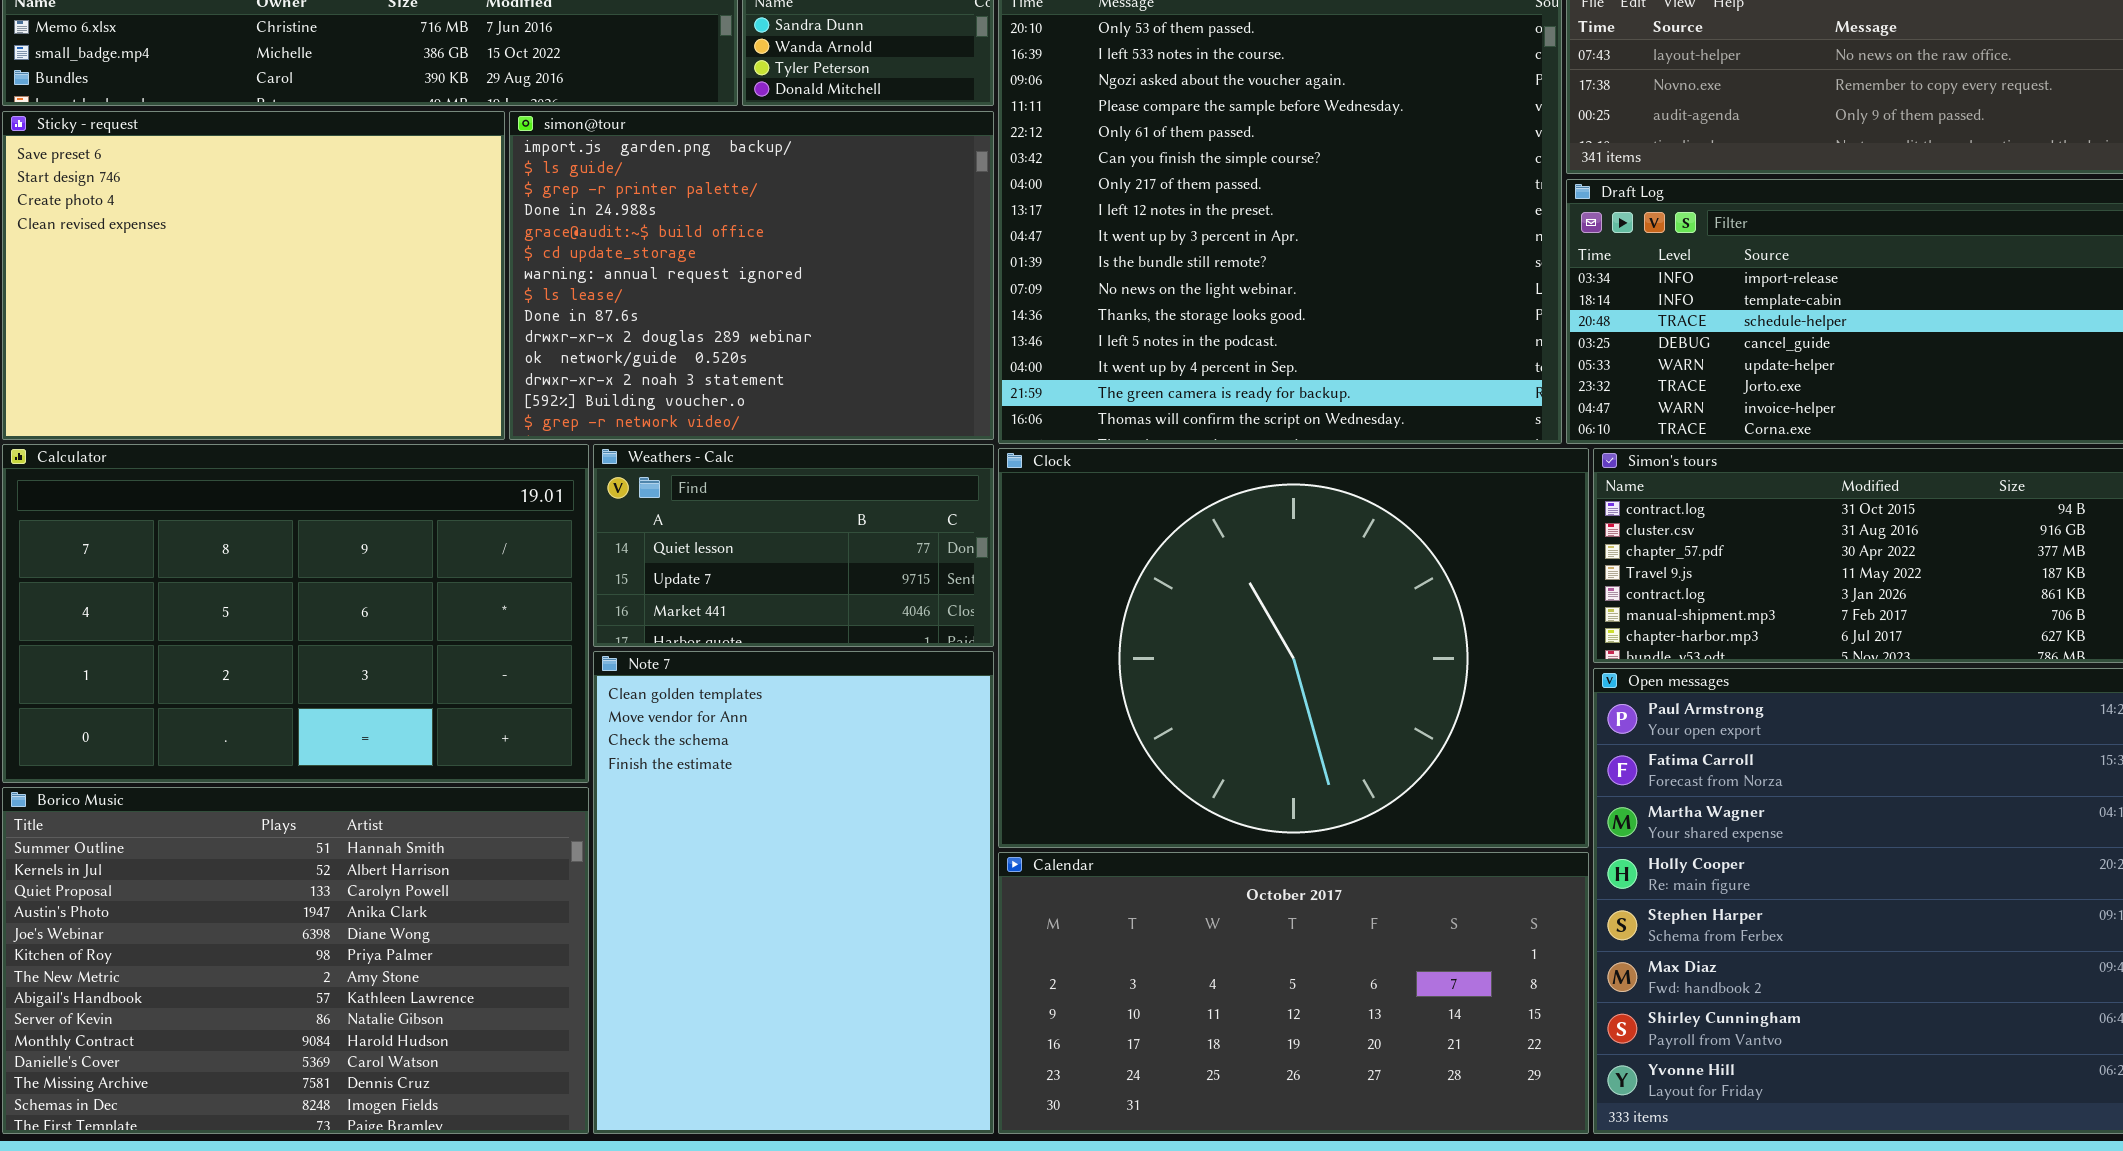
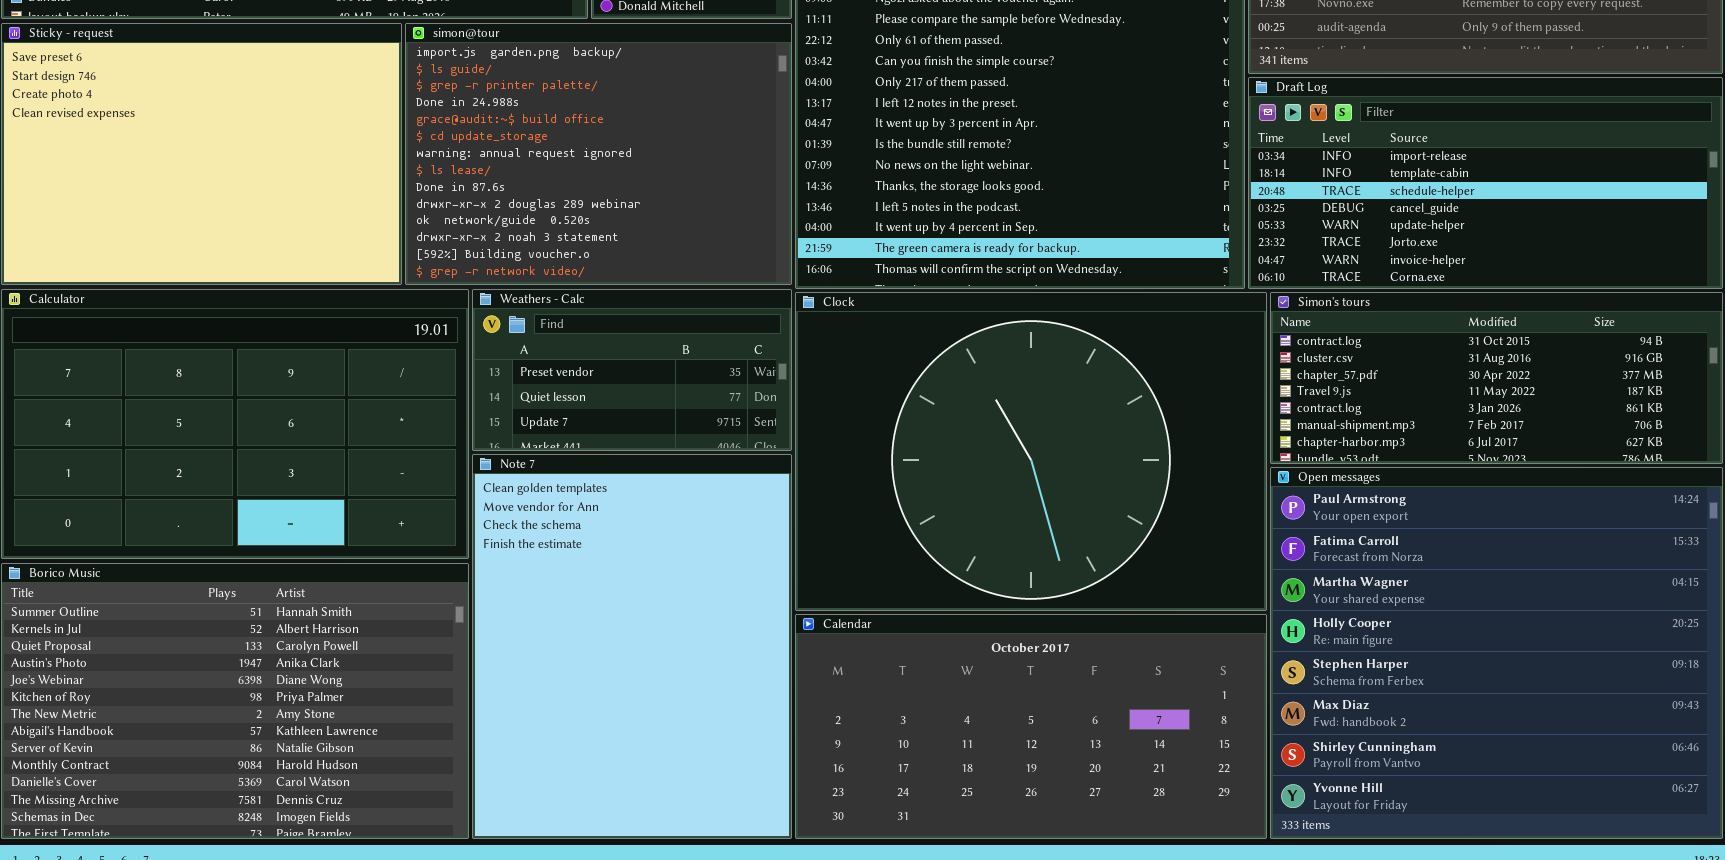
Weathers - Calc: [593,444,994,647] -> [472,289,792,451], scrolled up 1 row

